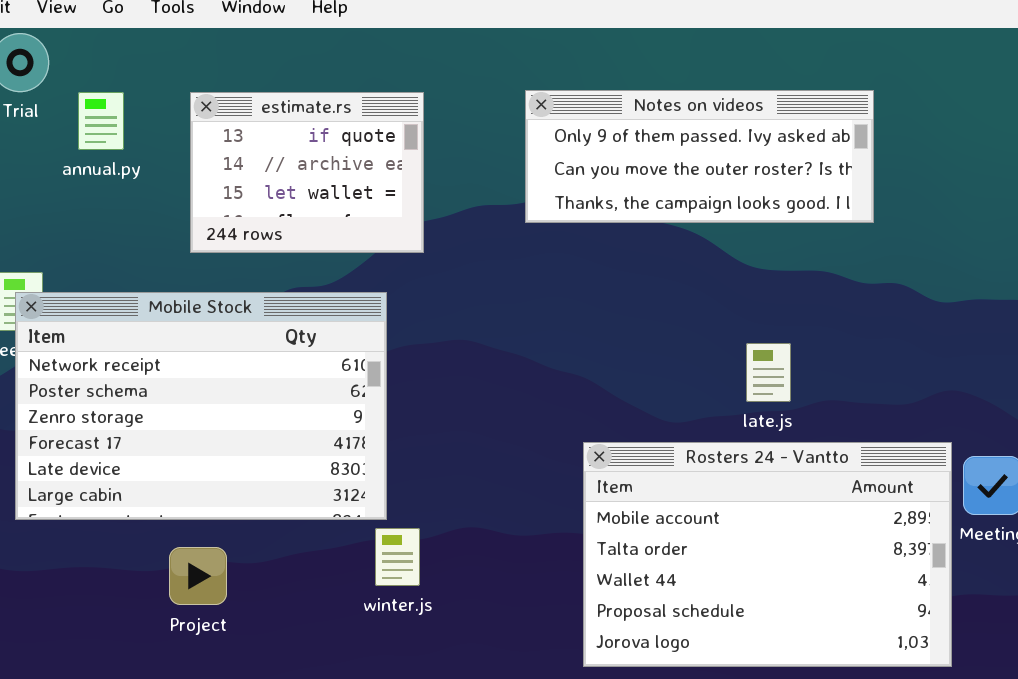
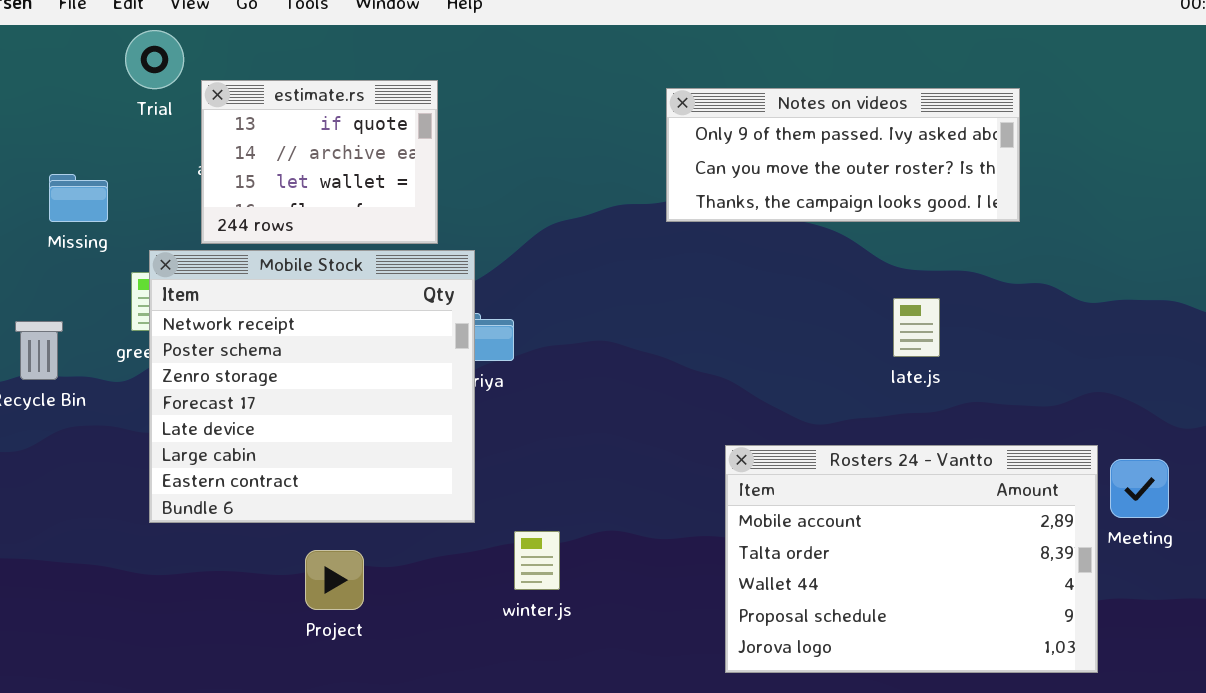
estimate.rs: [190,92,424,253] -> [201,80,438,244], moved
Mobile Stock: [15,292,387,520] -> [149,250,475,523], resized
late.js: [746,343,791,402] -> [893,298,940,357], moved

